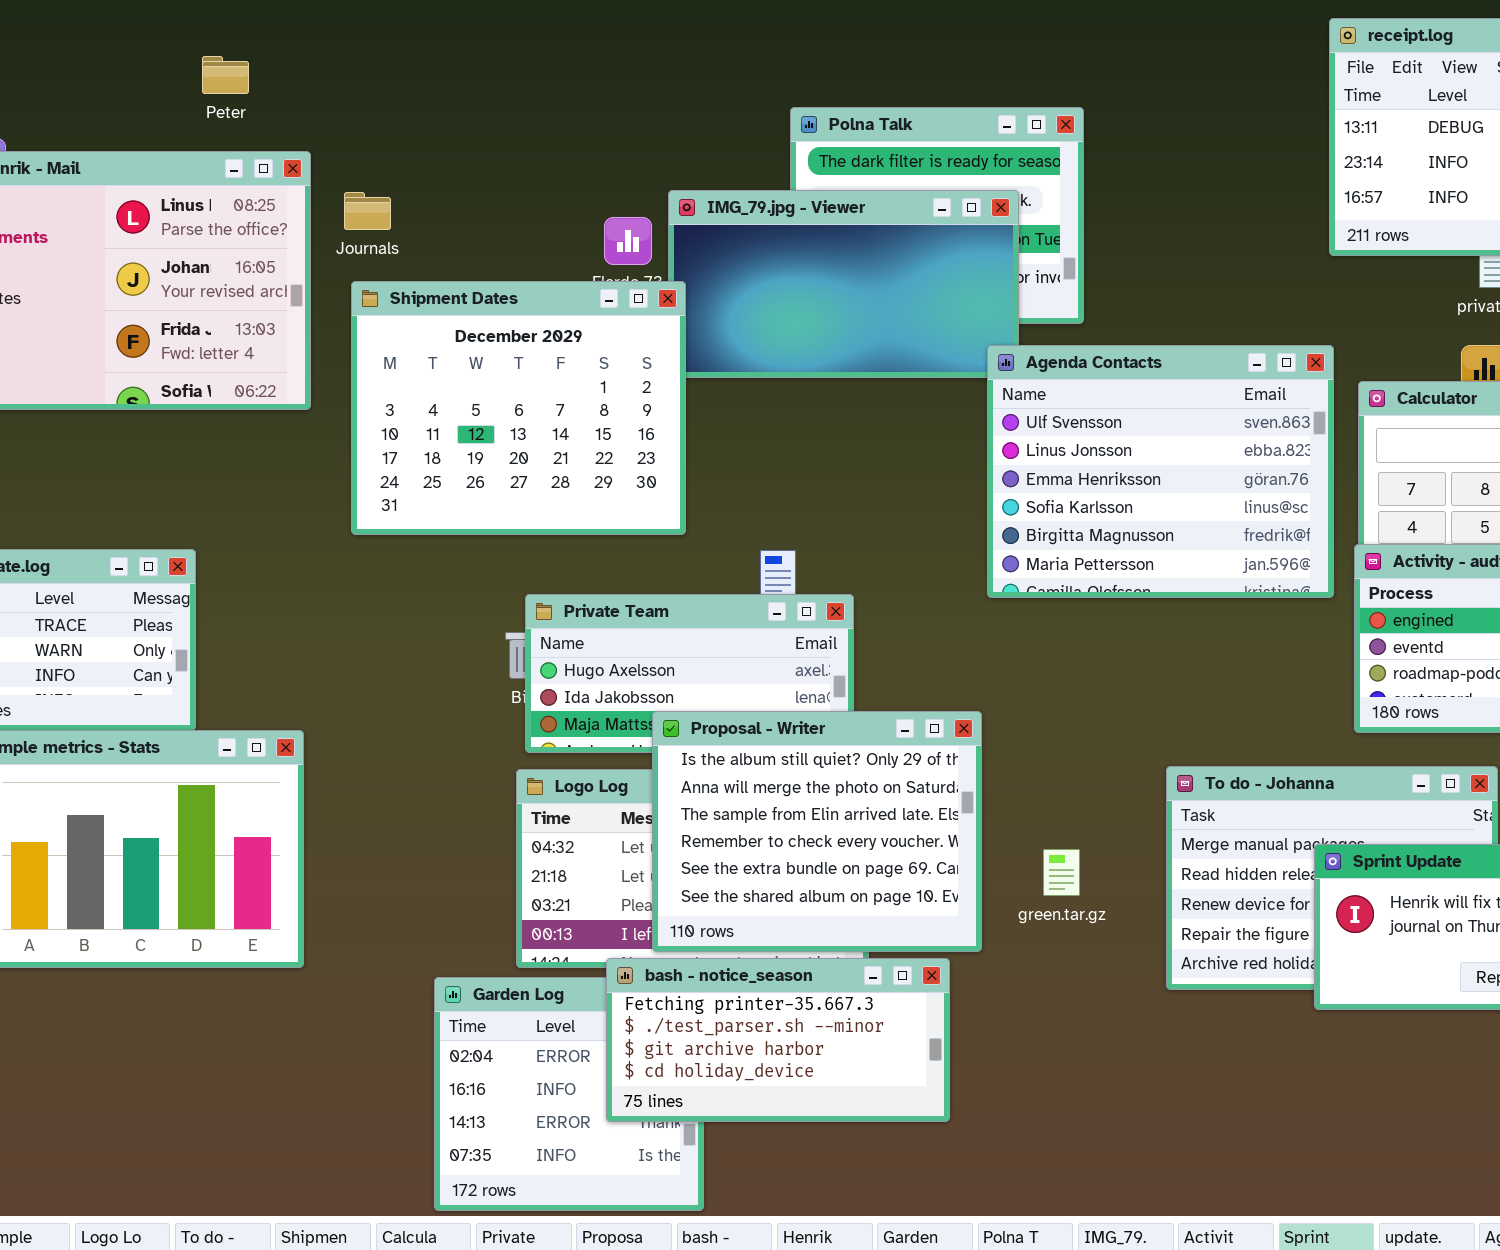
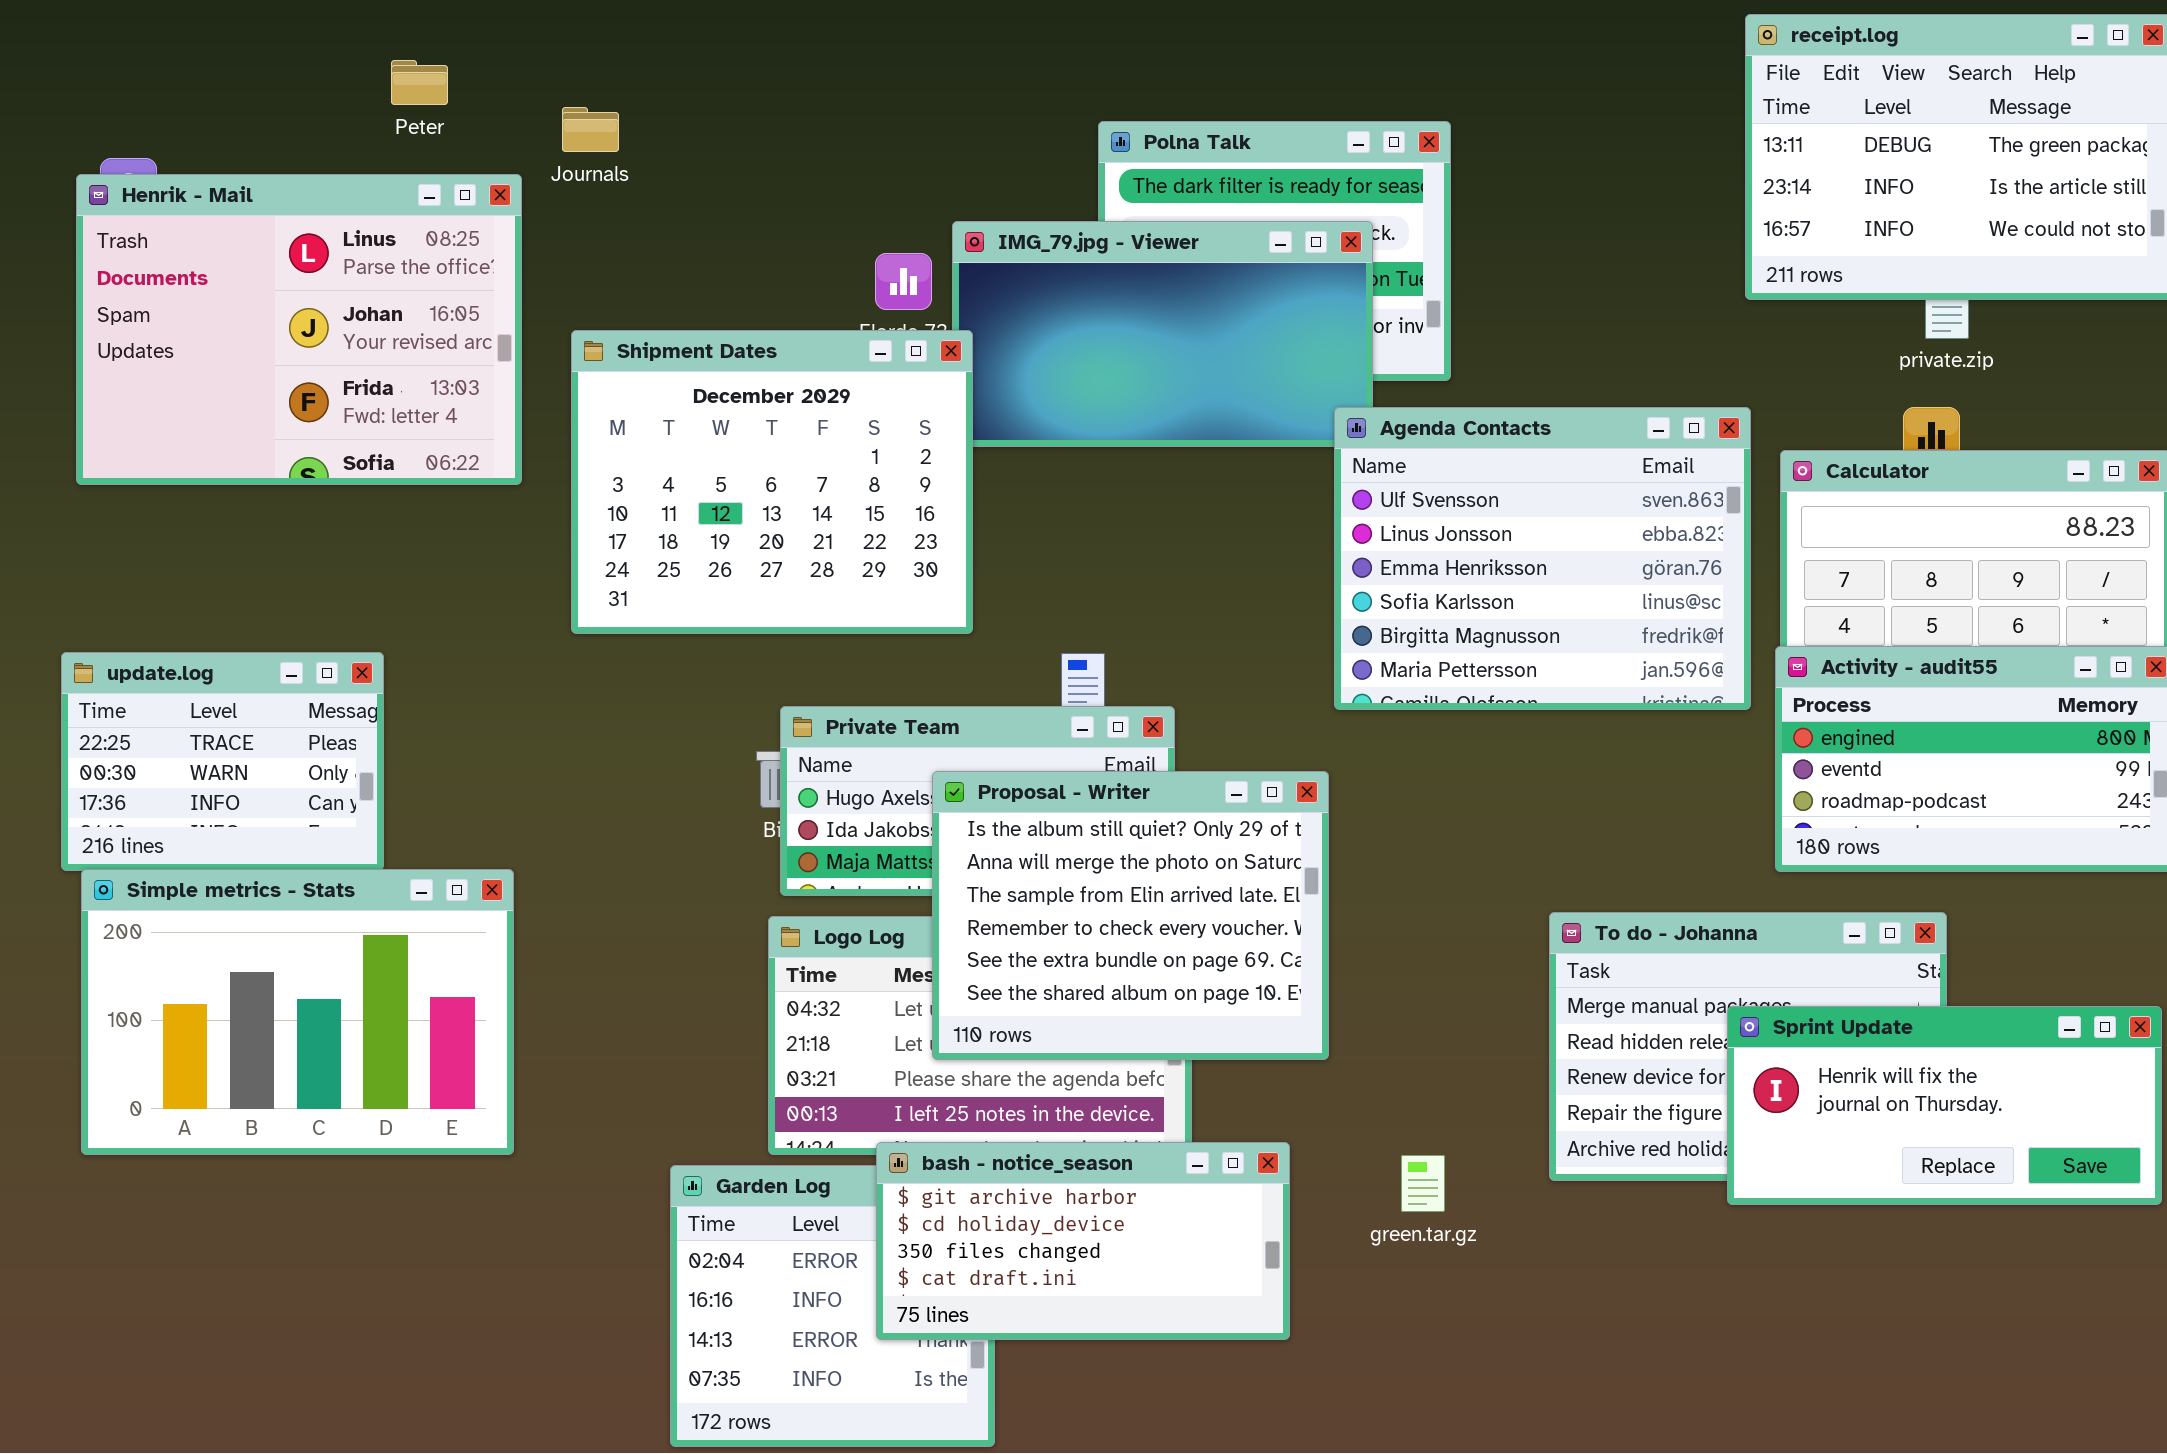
Journals: [344,192,391,230] -> [562,107,619,152], moved
Proposal - Writer: [652,711,982,952] -> [932,771,1329,1060], moved
green.tar.gz: [1043,849,1080,896] -> [1401,1155,1445,1212], moved
bash - notice_season: [606,958,950,1122] -> [876,1142,1290,1340], scrolled down 2 rows

